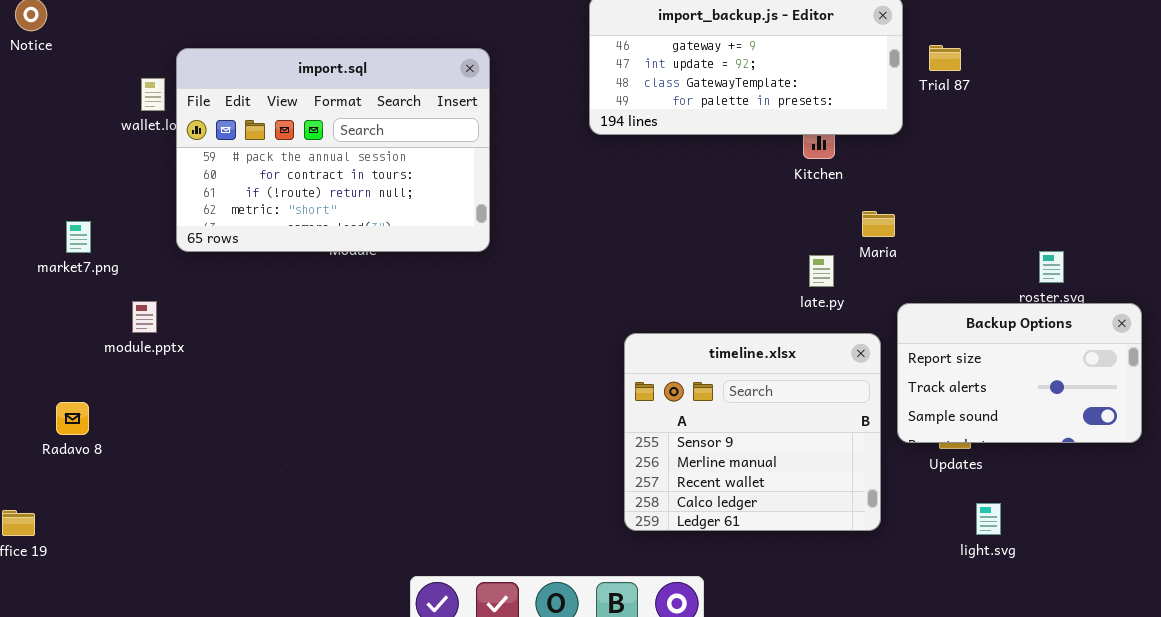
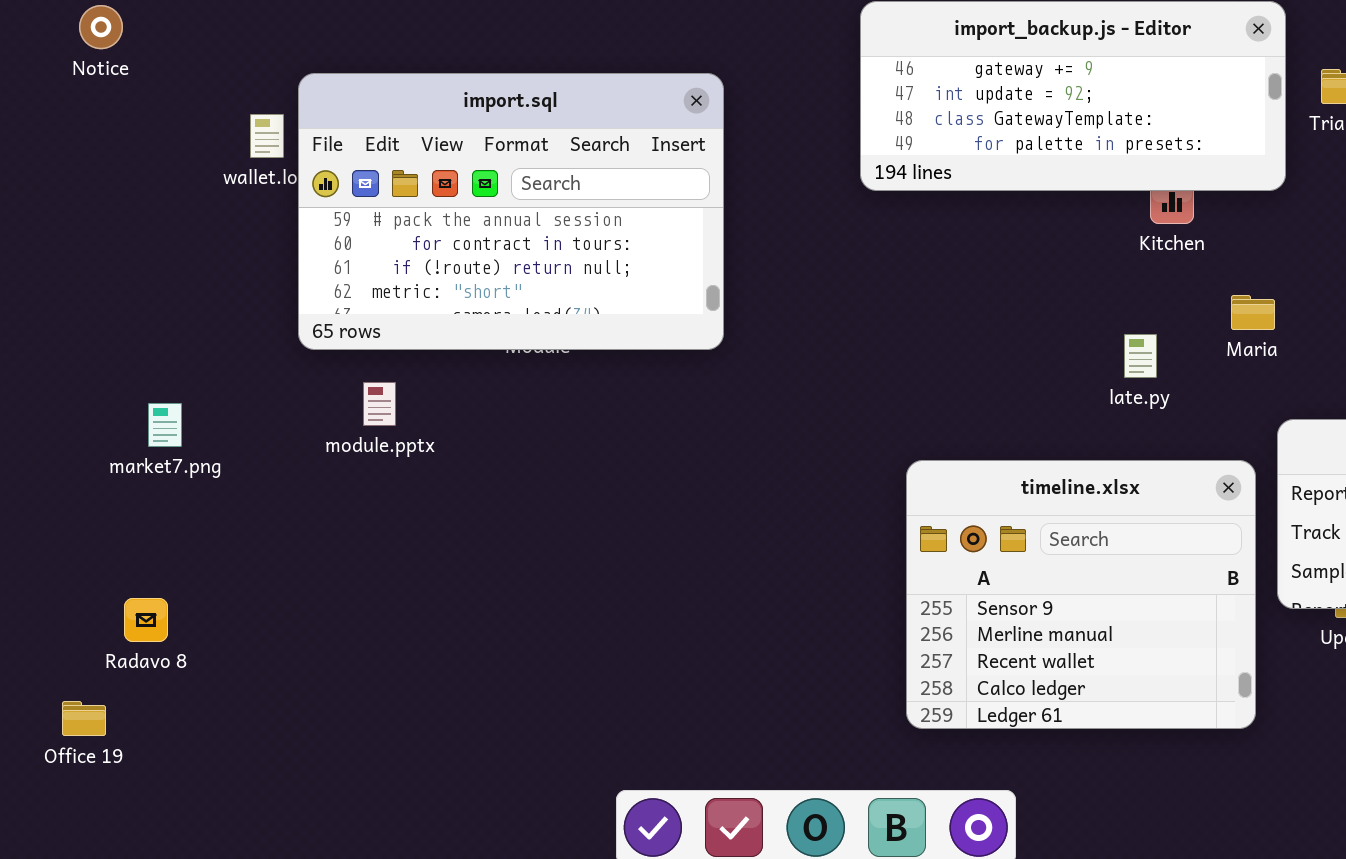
market7.png: [66,221,91,253] -> [148,403,182,447], moved
late.py: [809,255,834,287] -> [1124,334,1157,378], moved
module.pptx: [132,301,157,333] -> [363,382,396,426], moved
Radavo 8: [56,402,89,435] -> [124,598,168,642], moved

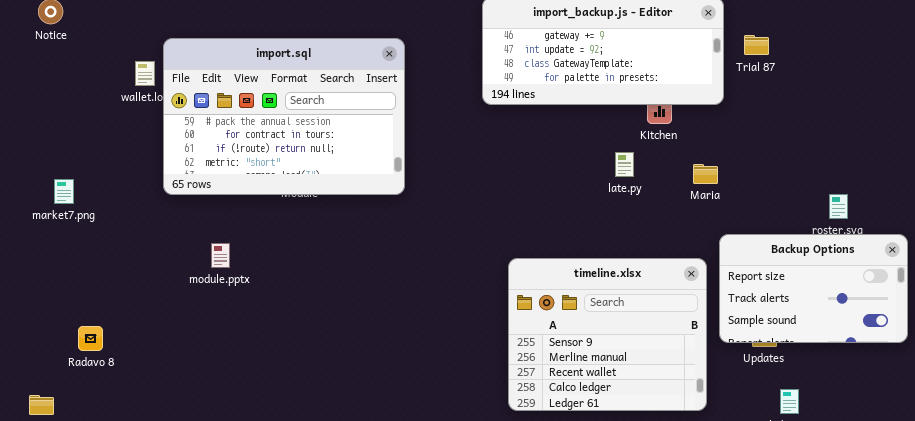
late.py: [1124,334,1157,378] -> [615,152,634,177], moved
module.pptx: [363,382,396,426] -> [211,243,230,268], moved
market7.png: [148,403,182,447] -> [54,179,74,204], moved
Radavo 8: [124,598,168,642] -> [78,326,103,351], moved

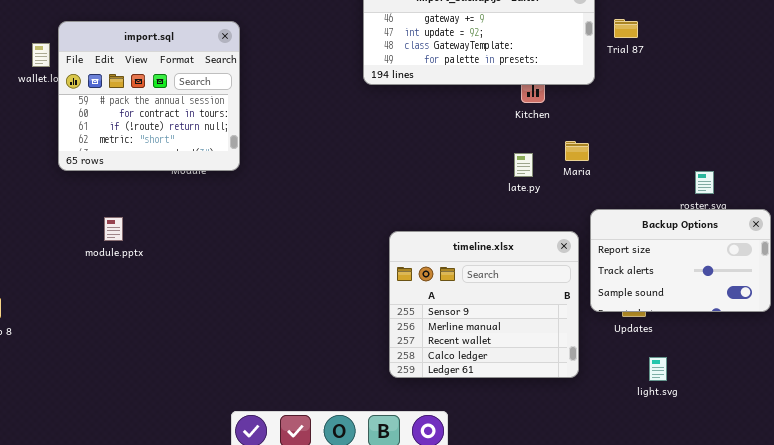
import.sql: [163,38,405,195] -> [58,21,240,171], resized
late.py: [615,152,634,177] -> [514,153,533,177], moved

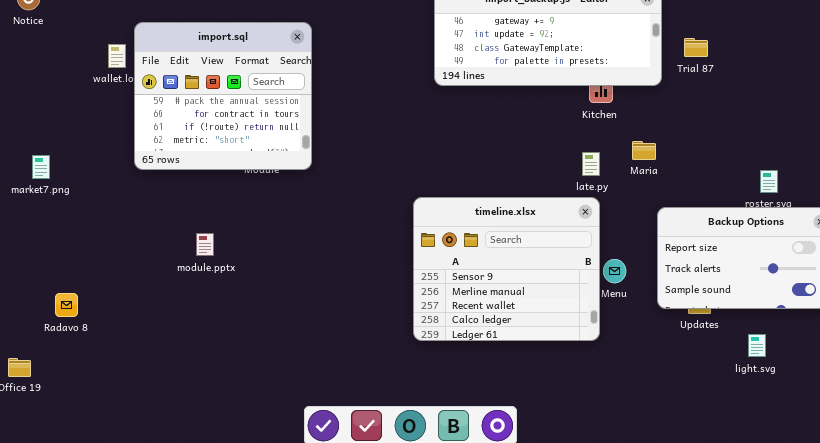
Trial 87: [614,19,638,38] -> [684,38,708,57], moved
module.pptx: [104,217,123,241] -> [196,233,214,256], moved
timeline.xlsx: [389,231,579,378] -> [413,197,600,341], moved
light.svg: [649,357,667,381] -> [748,334,766,357], moved

